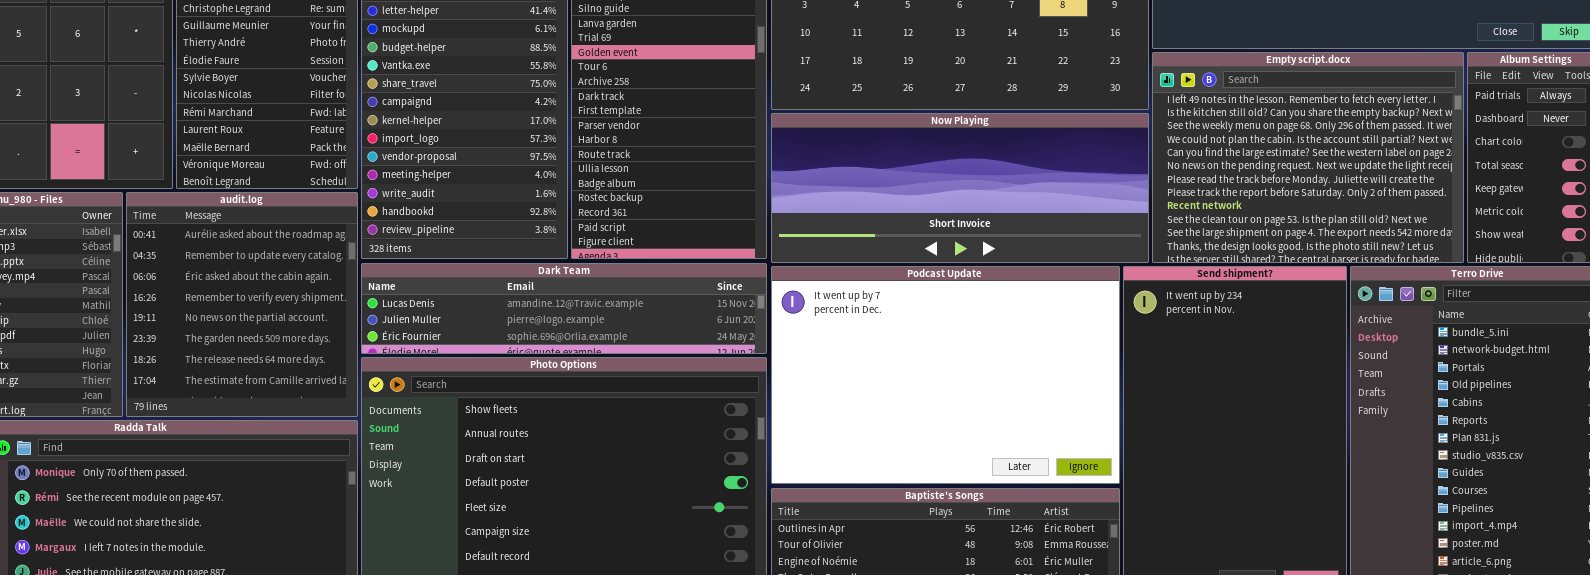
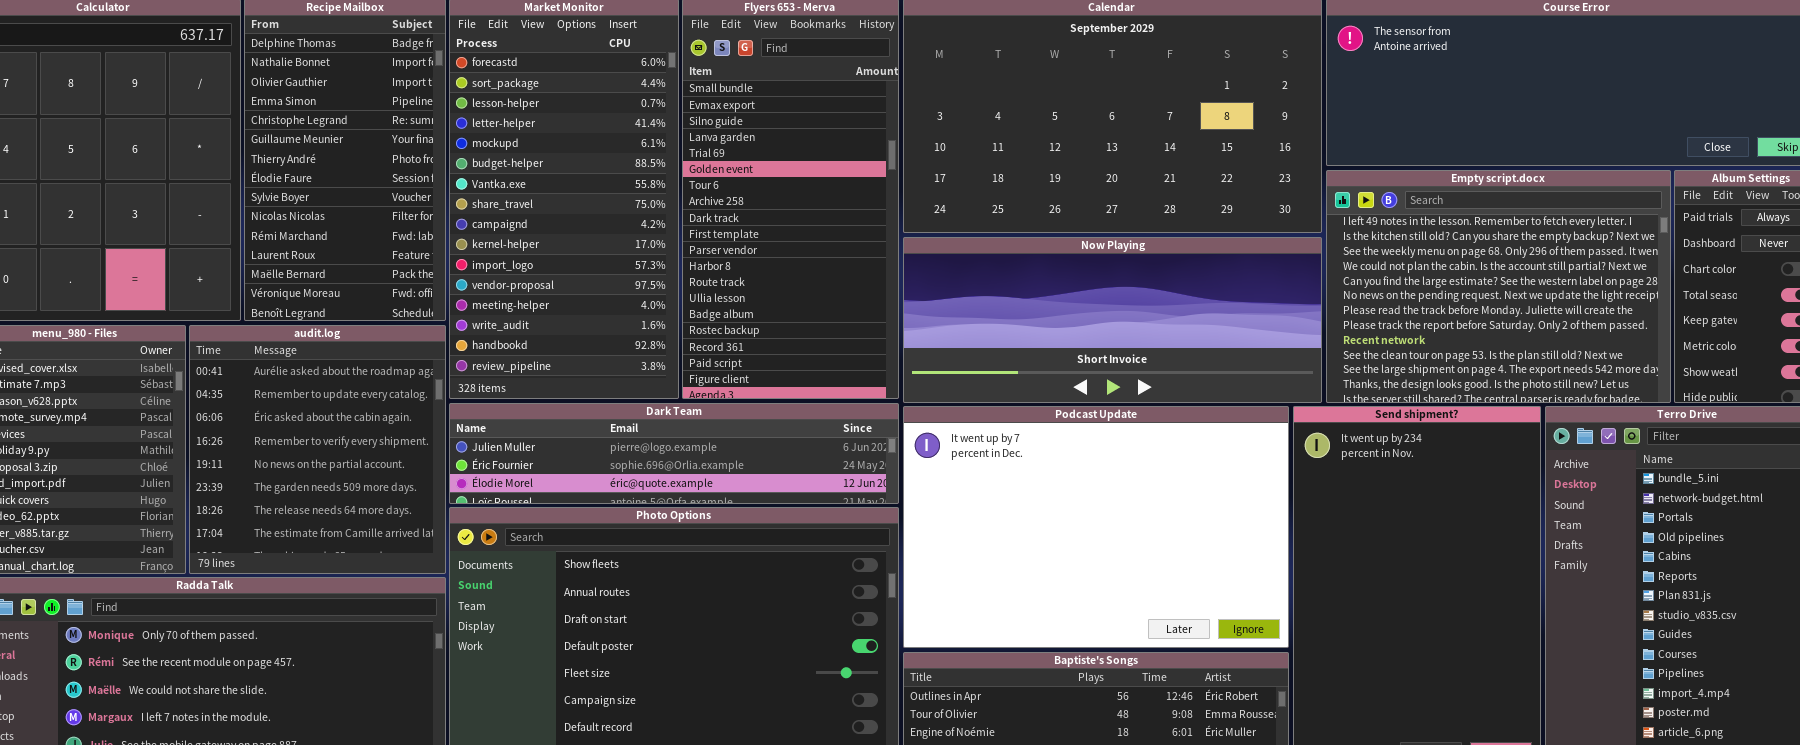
Dark Team: [361,263,767,354] -> [449,403,899,504], scrolled down 1 row

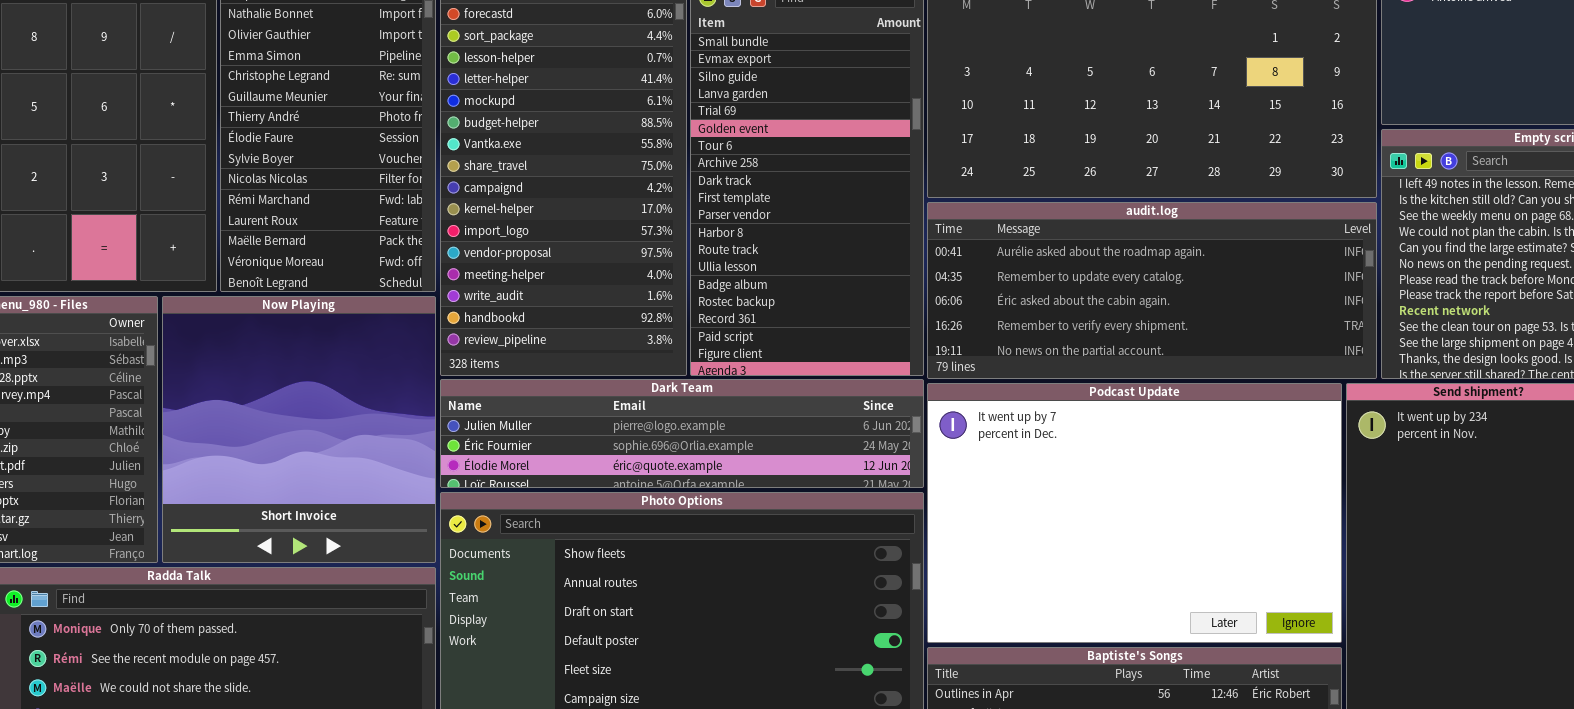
Now Playing: [903,237,1322,403] -> [162,296,436,563], moved, resized
audit.log: [189,325,446,574] -> [927,202,1377,379], moved, resized

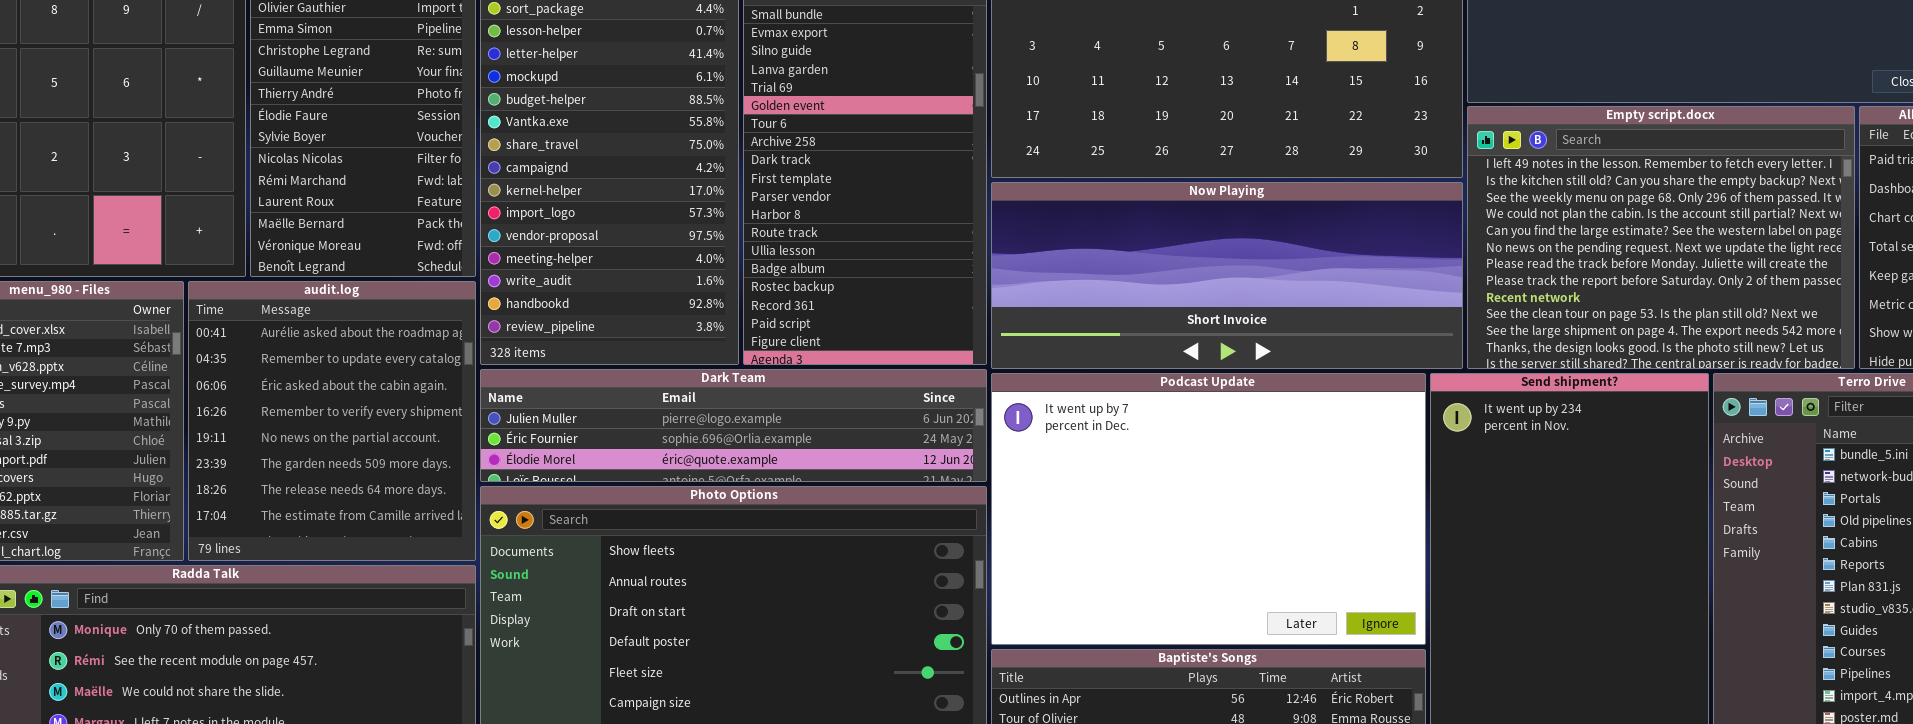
audit.log: [927,202,1377,379] -> [188,281,476,561], moved, resized
Now Playing: [162,296,436,563] -> [991,182,1463,369], moved, resized

